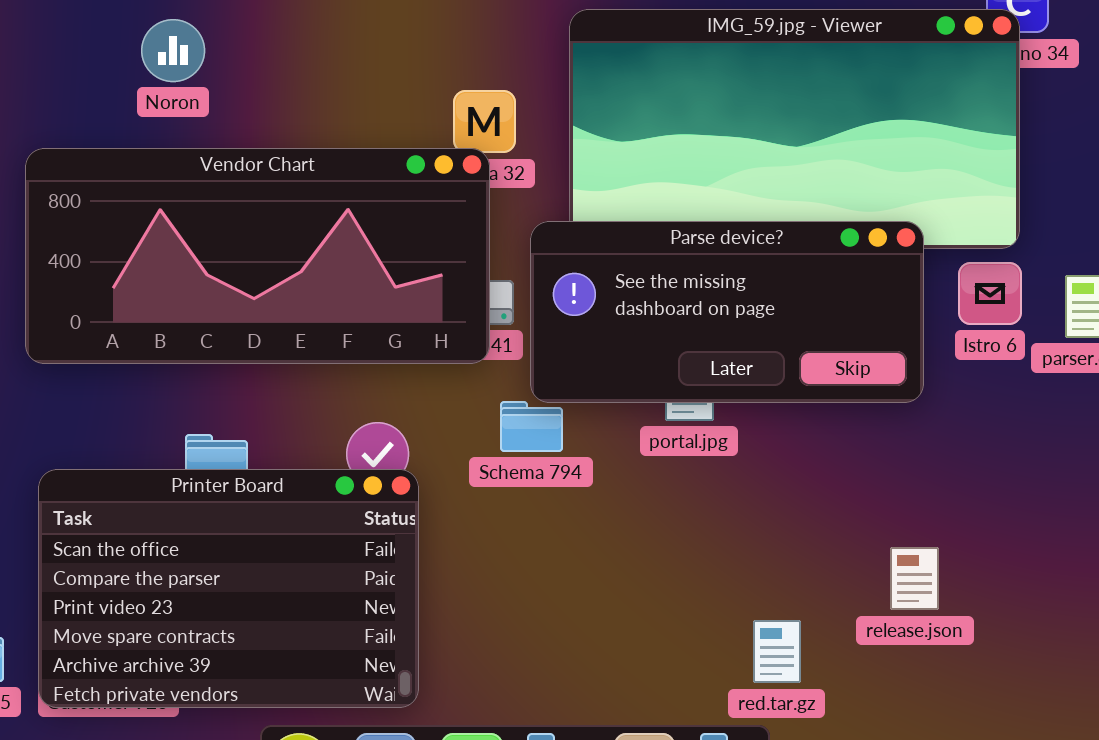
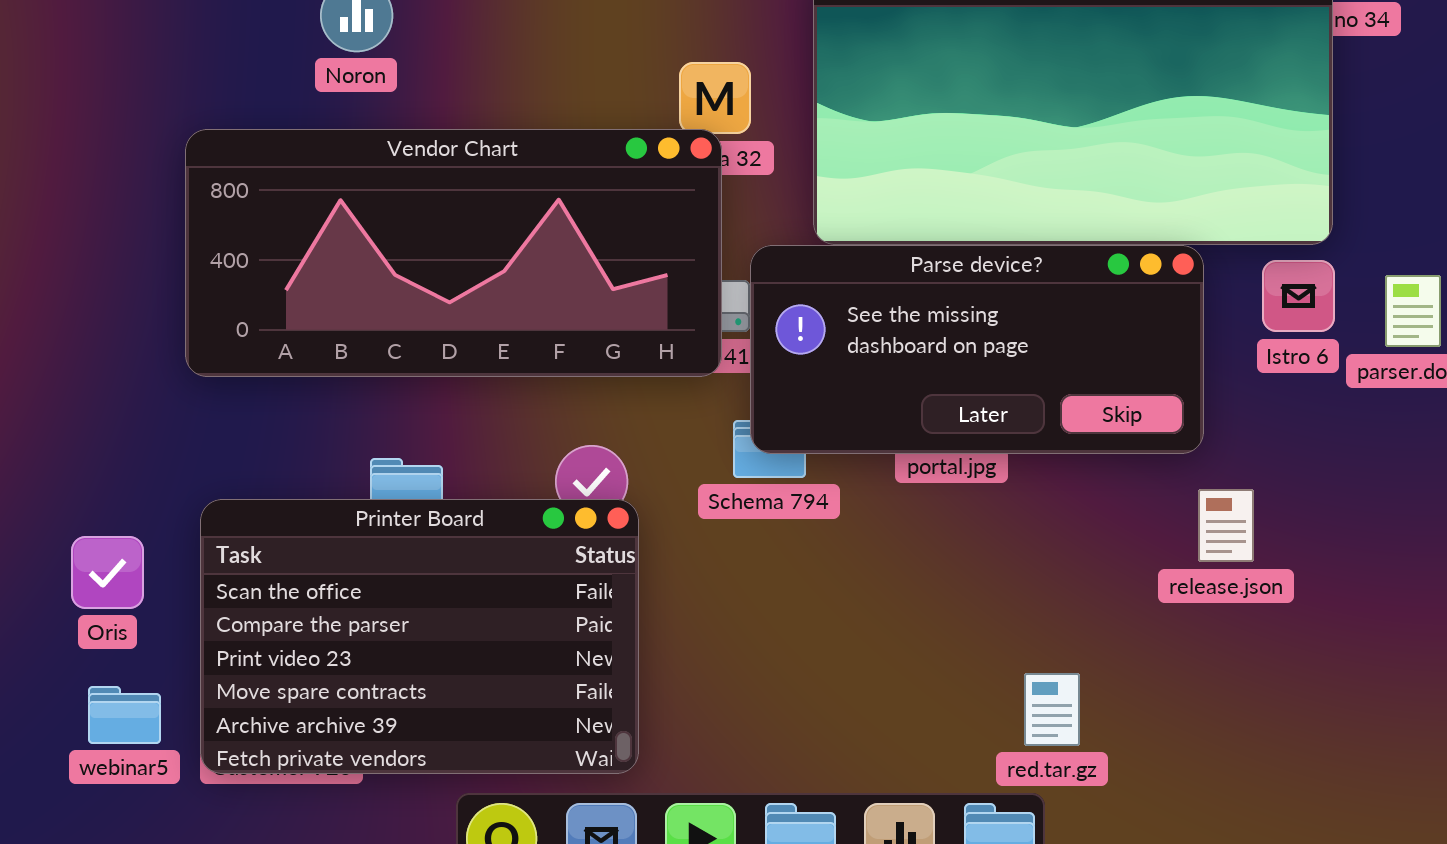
Parse device?: [530,221,924,403] -> [750,245,1204,454], moved
release.json: [890,547,939,610] -> [1198,489,1254,562], moved

